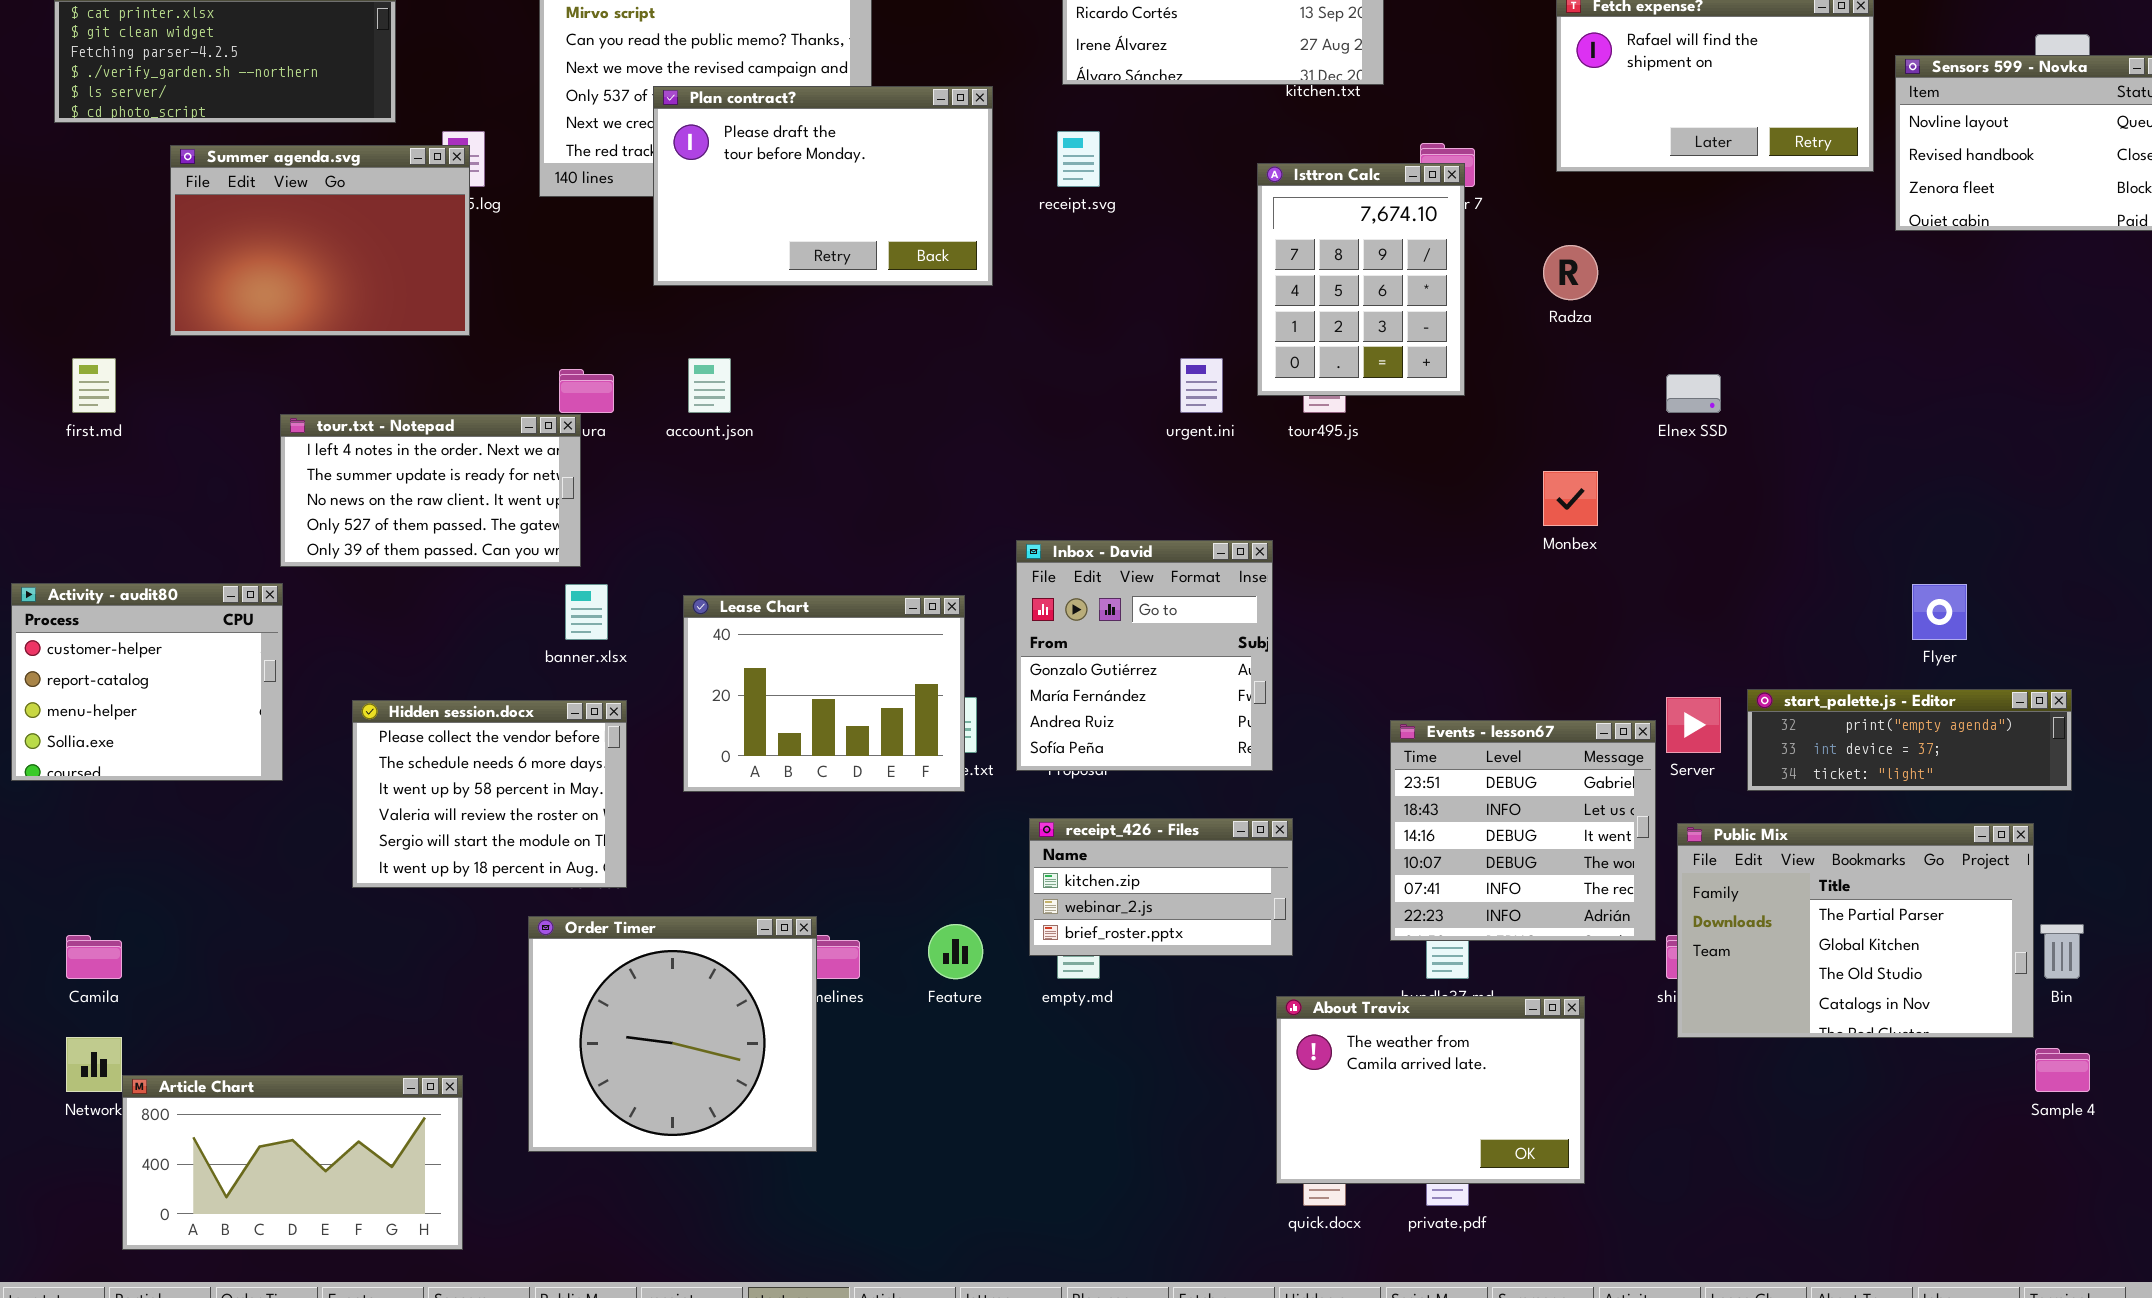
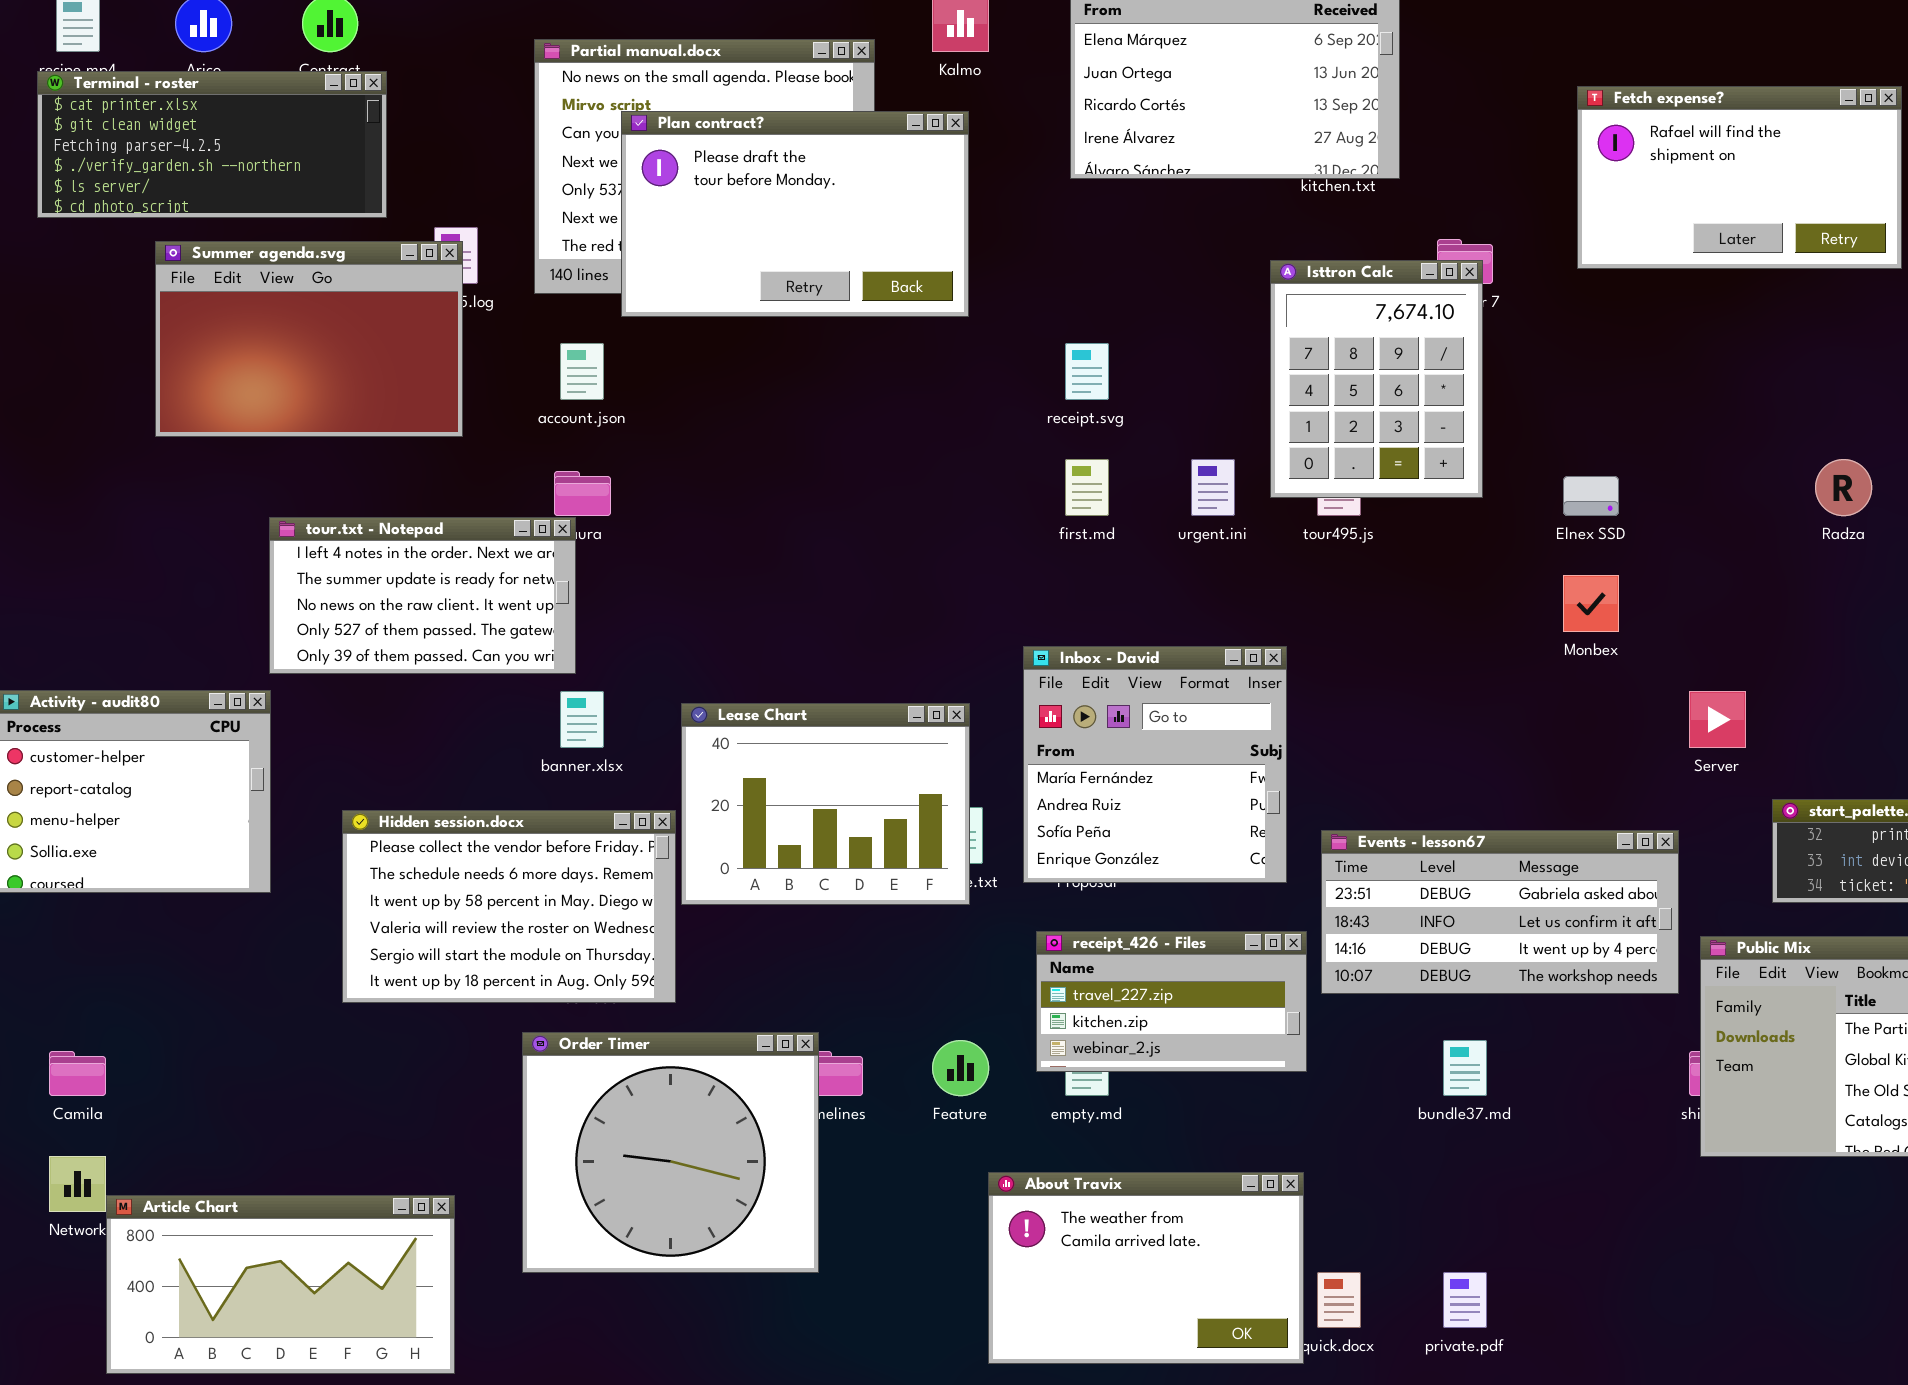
Plan contract?: [653,86,993,286] -> [621,111,969,317], moved
receipt.svg: [1057,131,1100,187] -> [1065,343,1109,400], moved
Radza: [1543,245,1598,300] -> [1815,459,1872,516], moved
first.md: [72,358,116,413] -> [1065,459,1109,516], moved
account.json: [688,358,731,413] -> [560,343,604,400], moved
Elnex SSD: [1666,374,1721,413] -> [1563,476,1619,516], moved
Inbox - David: [1016,540,1273,771] -> [1023,646,1287,883], scrolled down 1 row
Server: [1666,697,1721,753] -> [1689,691,1746,748], moved
Hidden session.docx: [352,700,627,888] -> [342,810,676,1003], resized
Events - lesson67: [1390,720,1656,941] -> [1321,830,1679,994], resized
receipt_426 - Files: [1029,818,1293,956] -> [1036,931,1307,1072], scrolled up 1 row
About Travix: [1276,996,1585,1184] -> [988,1172,1304,1364], moved

